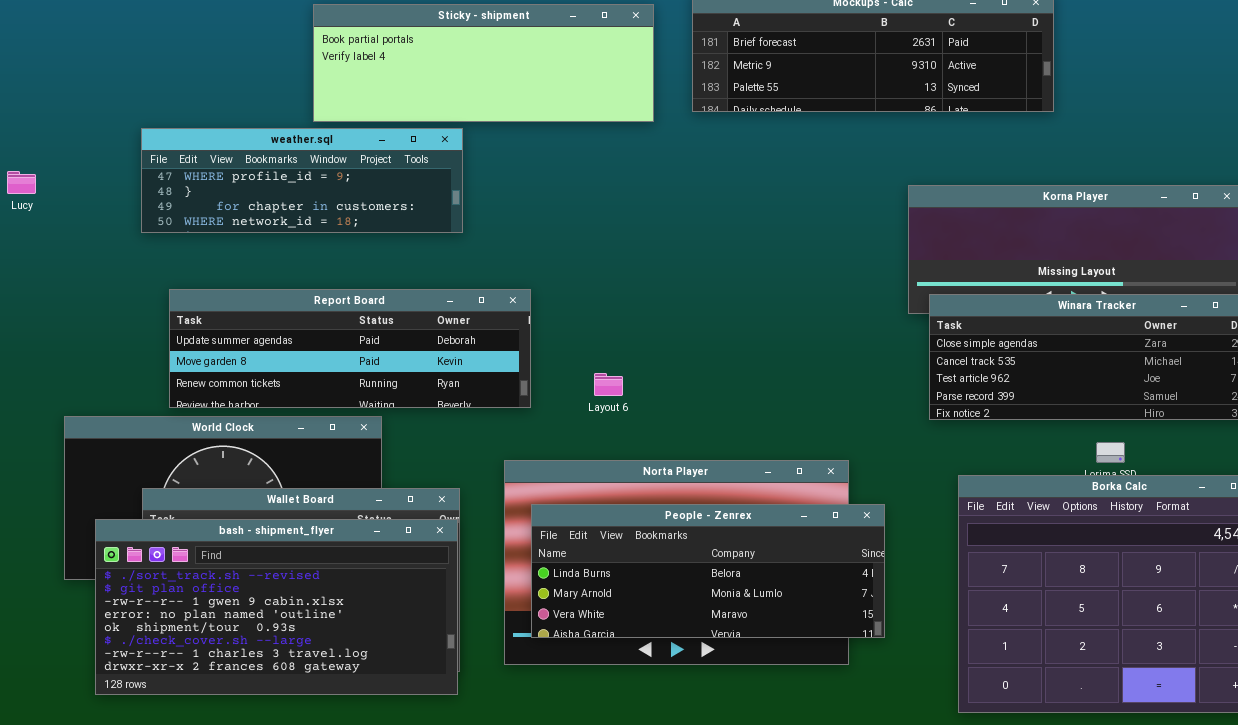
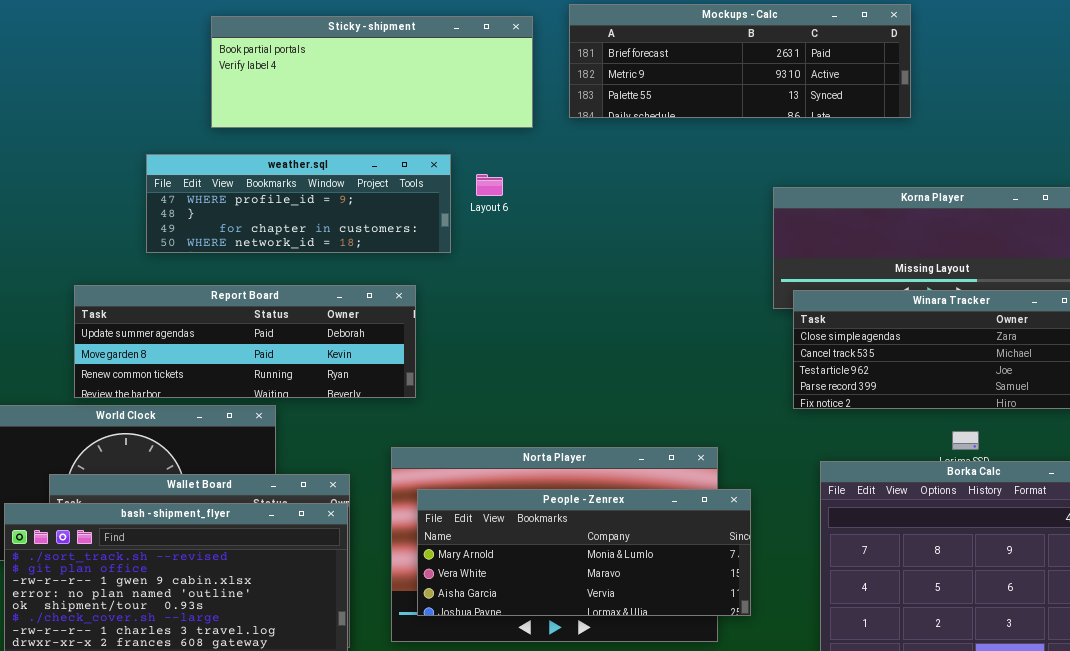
weather.sql: [141,128,463,233] -> [146,154,451,253], moved
Layout 6: [594,373,623,396] -> [476,174,503,196], moved
People - Zenrex: [531,504,885,638] -> [417,489,751,616], scrolled down 1 row

